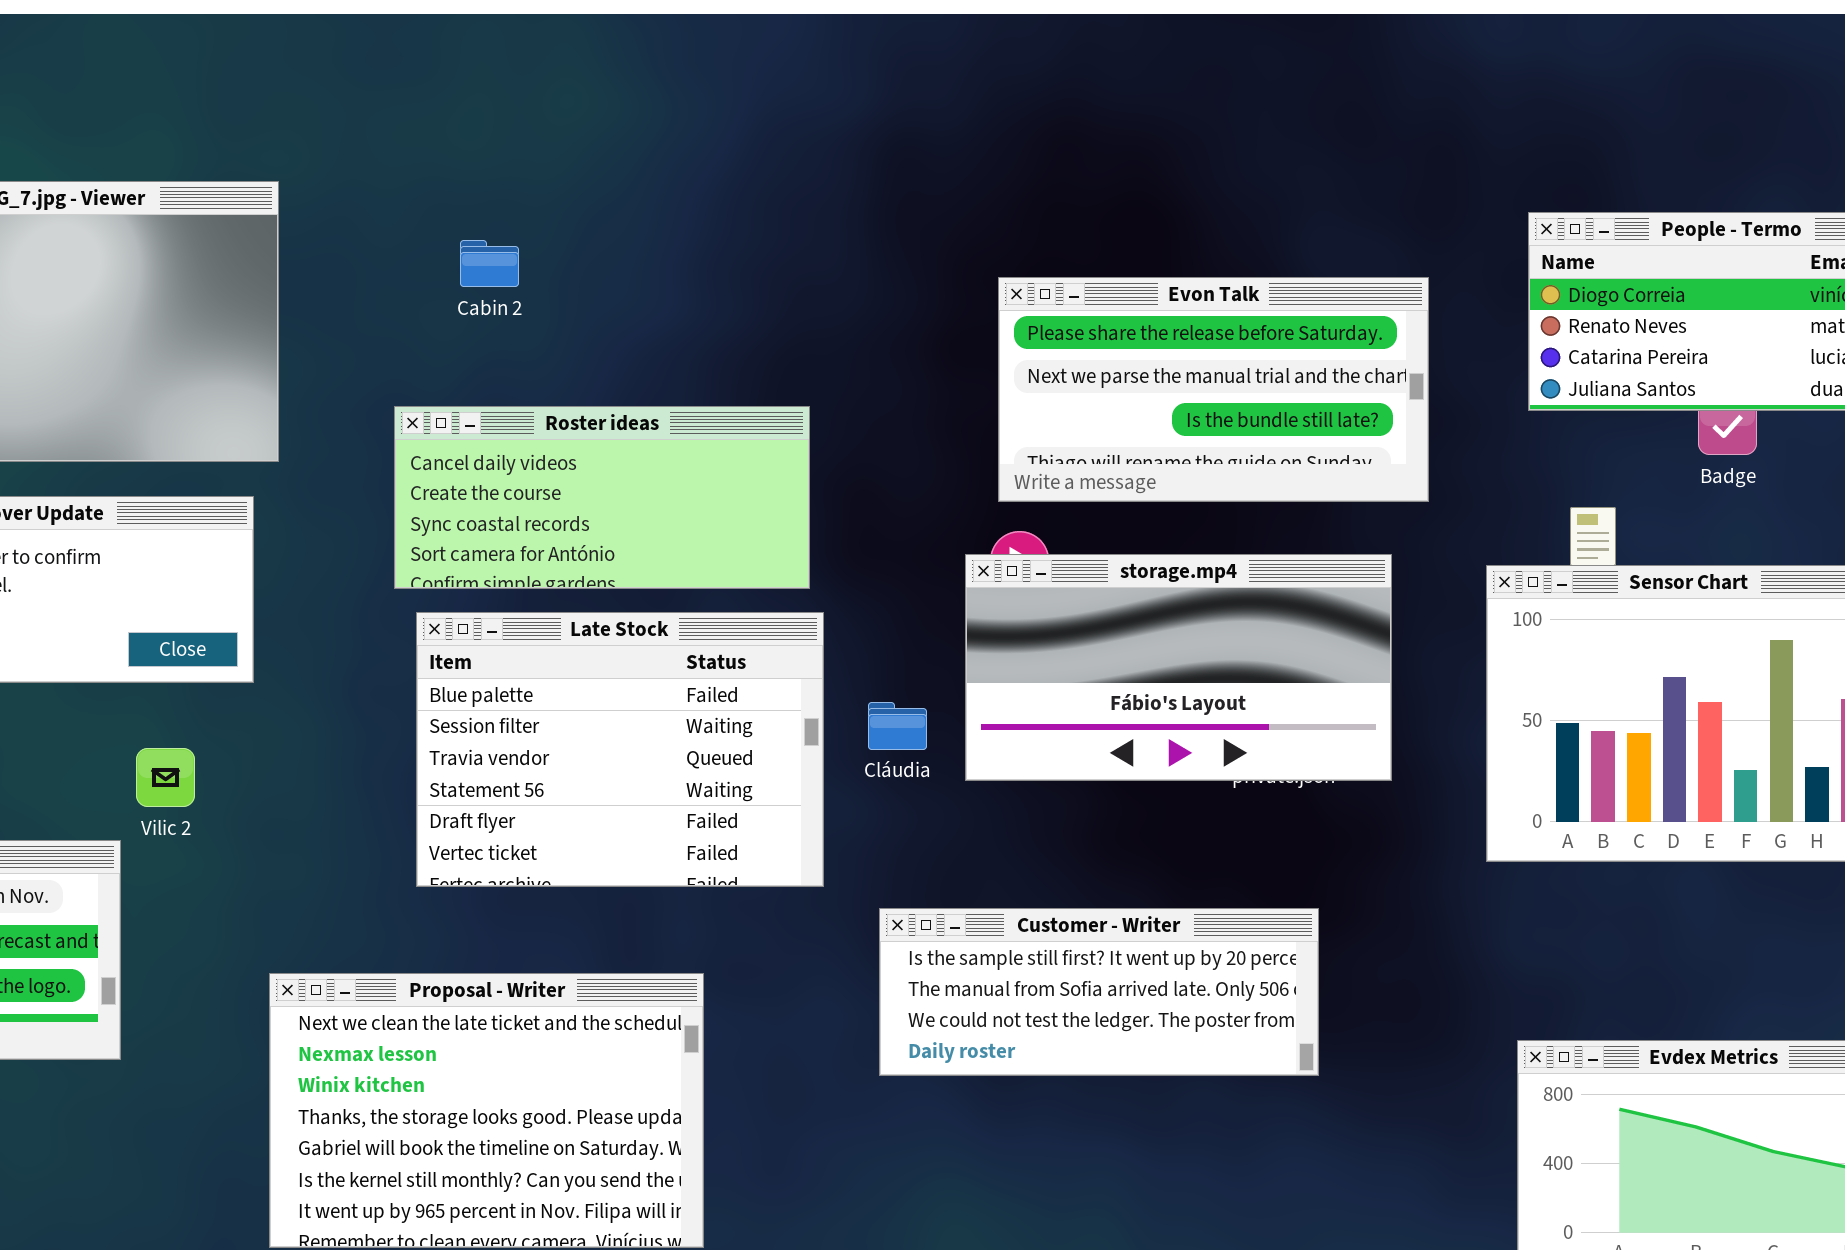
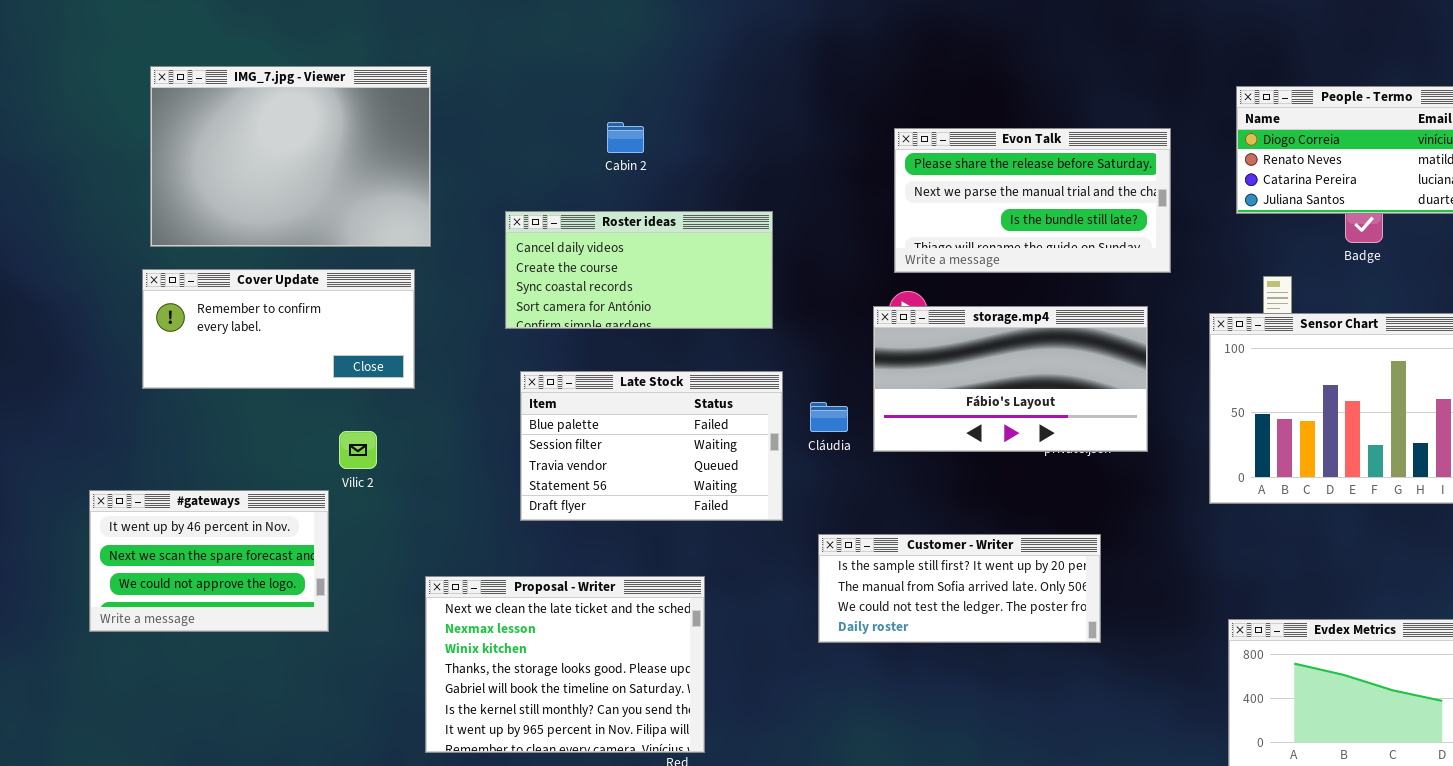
Cabin 2: [460,240,519,287] -> [607,122,644,153], moved
Late Stock: [416,612,824,887] -> [520,371,783,521], resized

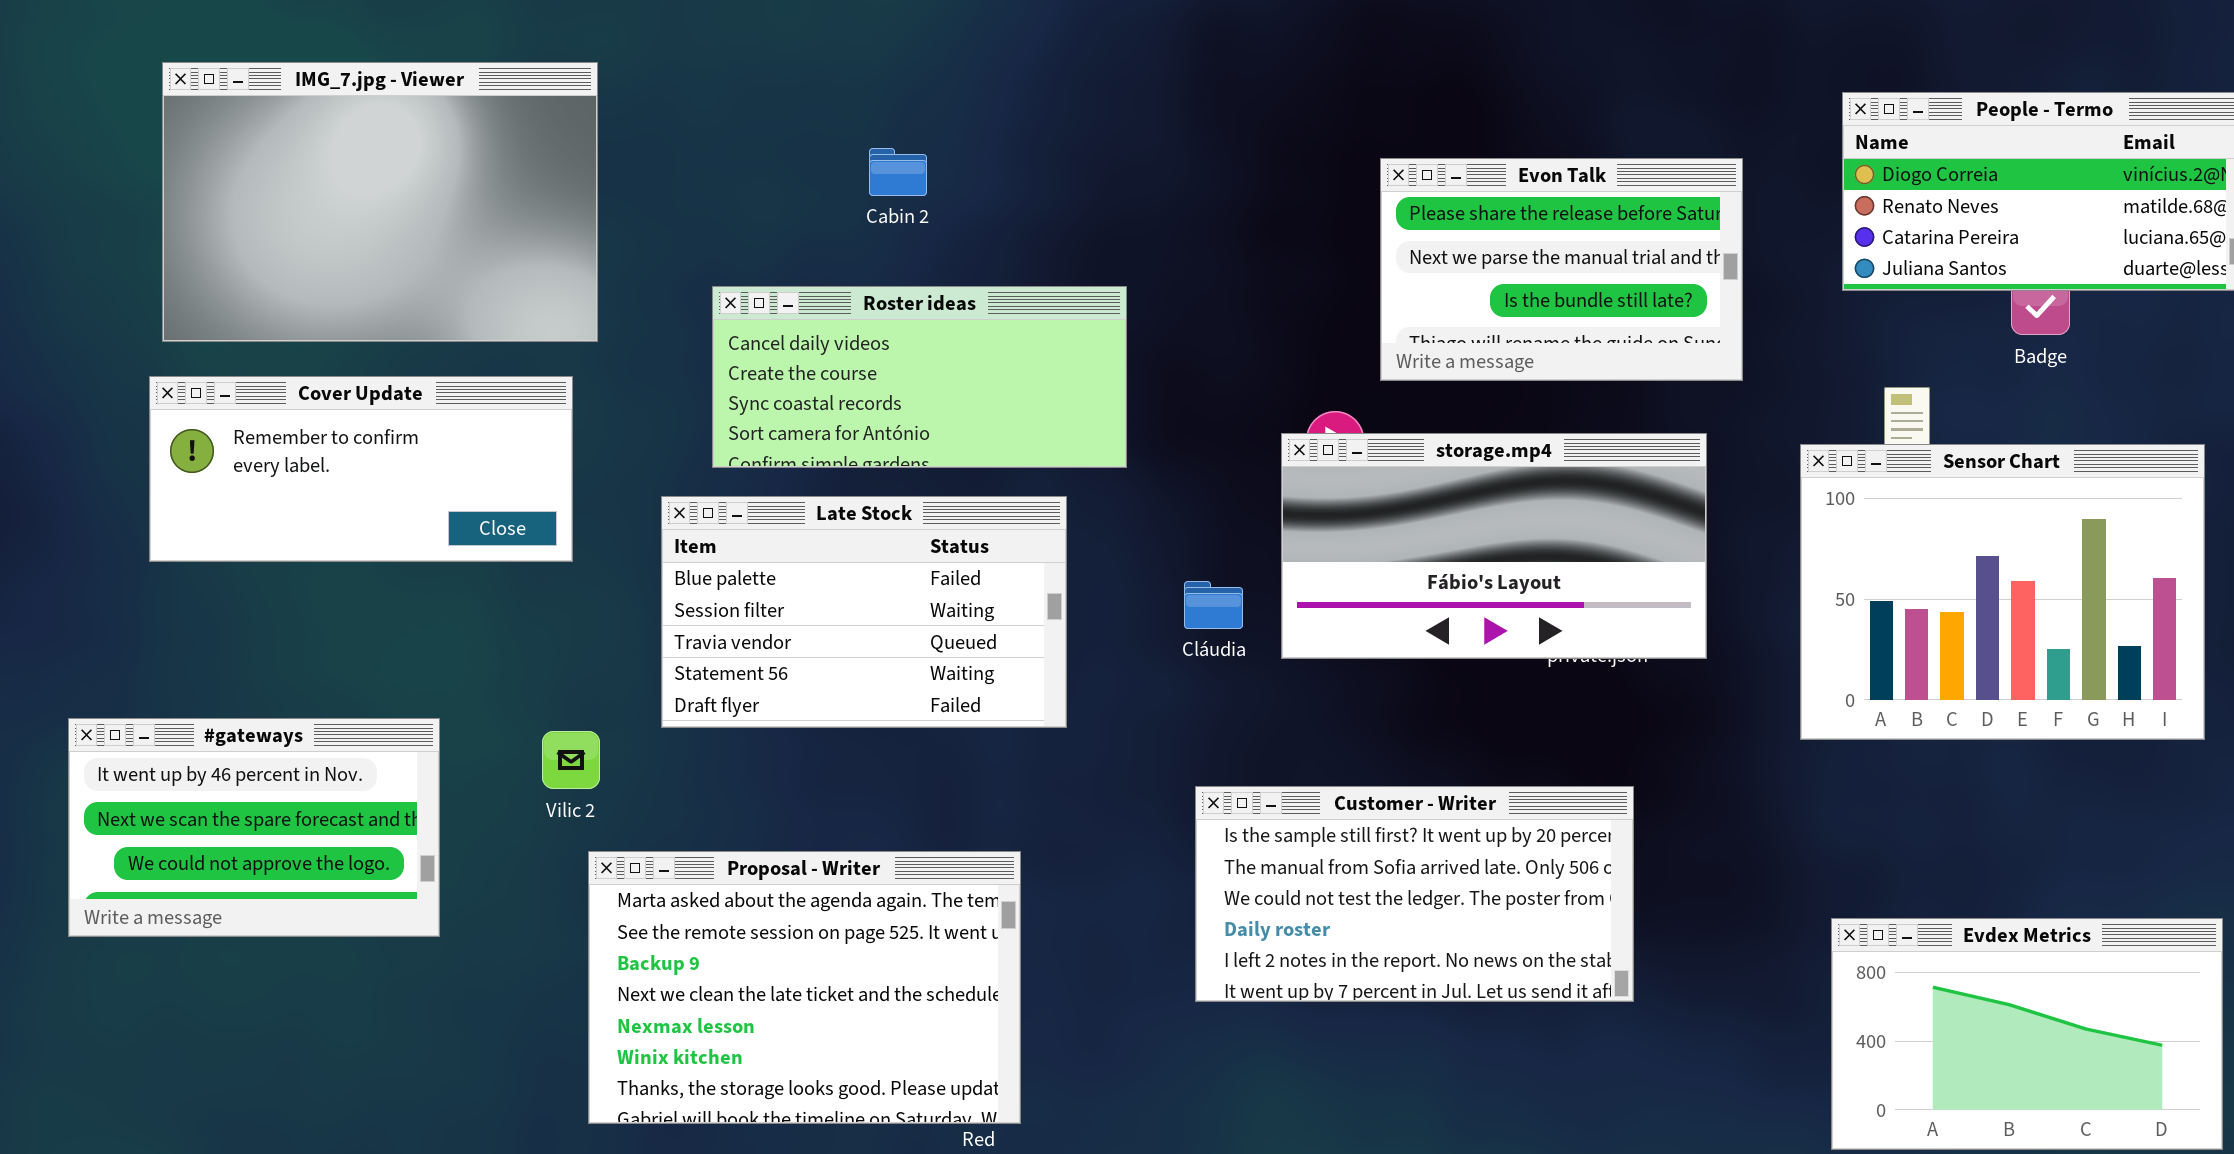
Evon Talk: [894,128,1171,273] -> [1380,158,1743,381], resized
Late Stock: [520,371,783,521] -> [661,496,1067,728], moved
Vilic 2: [339,431,377,469] -> [542,731,600,789], moved
Customer - Writer: [818,534,1101,643] -> [1195,786,1634,1002], resized
Proposal - Writer: [425,576,705,753] -> [588,851,1021,1124], scrolled up 3 rows

